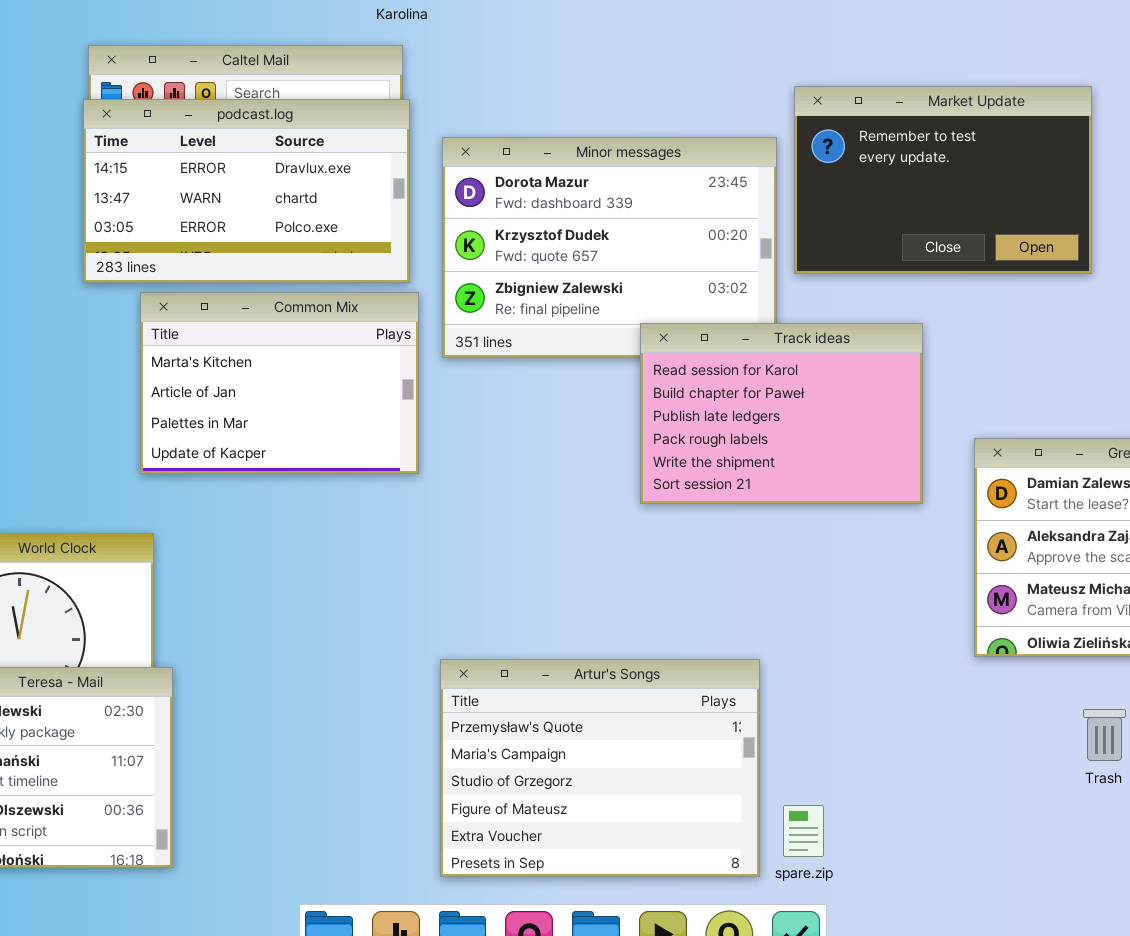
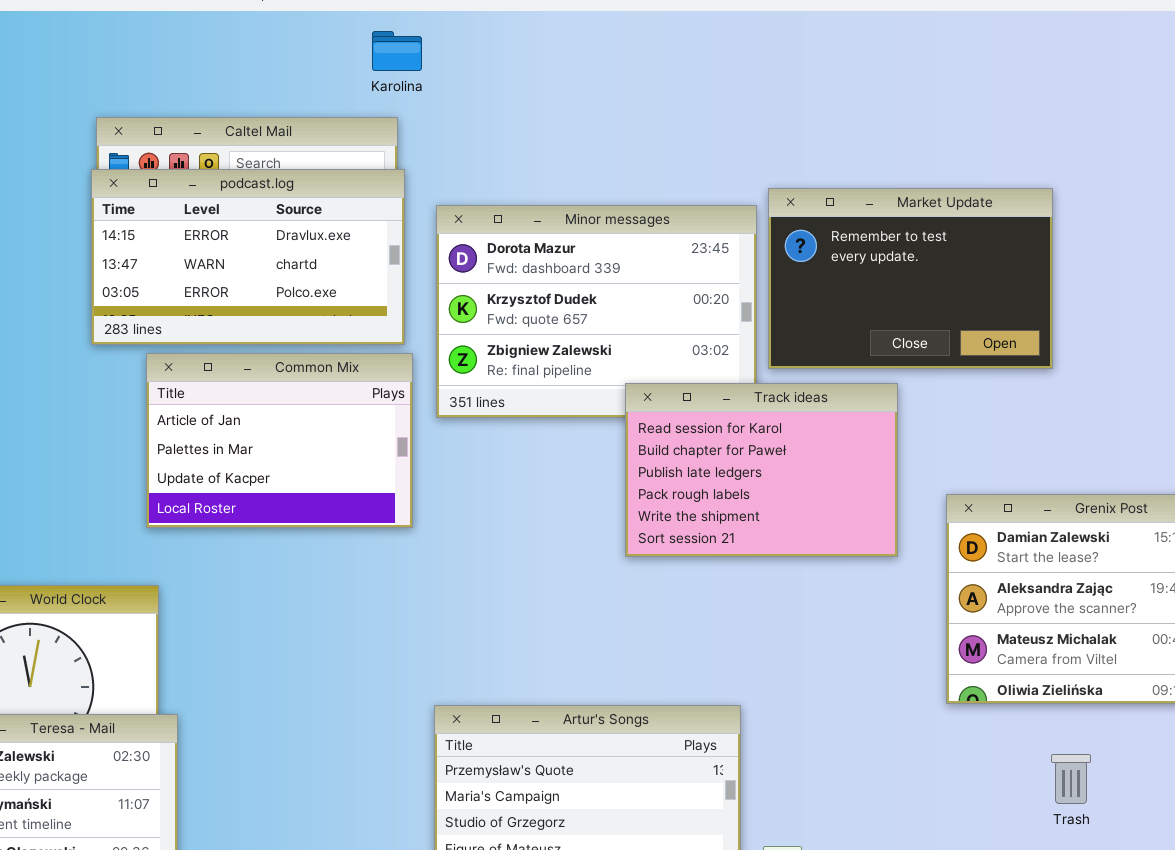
Market Update: [794,86,1092,274] -> [768,188,1053,369], moved
Common Mix: [140,292,419,474] -> [146,353,413,528], scrolled down 1 row

